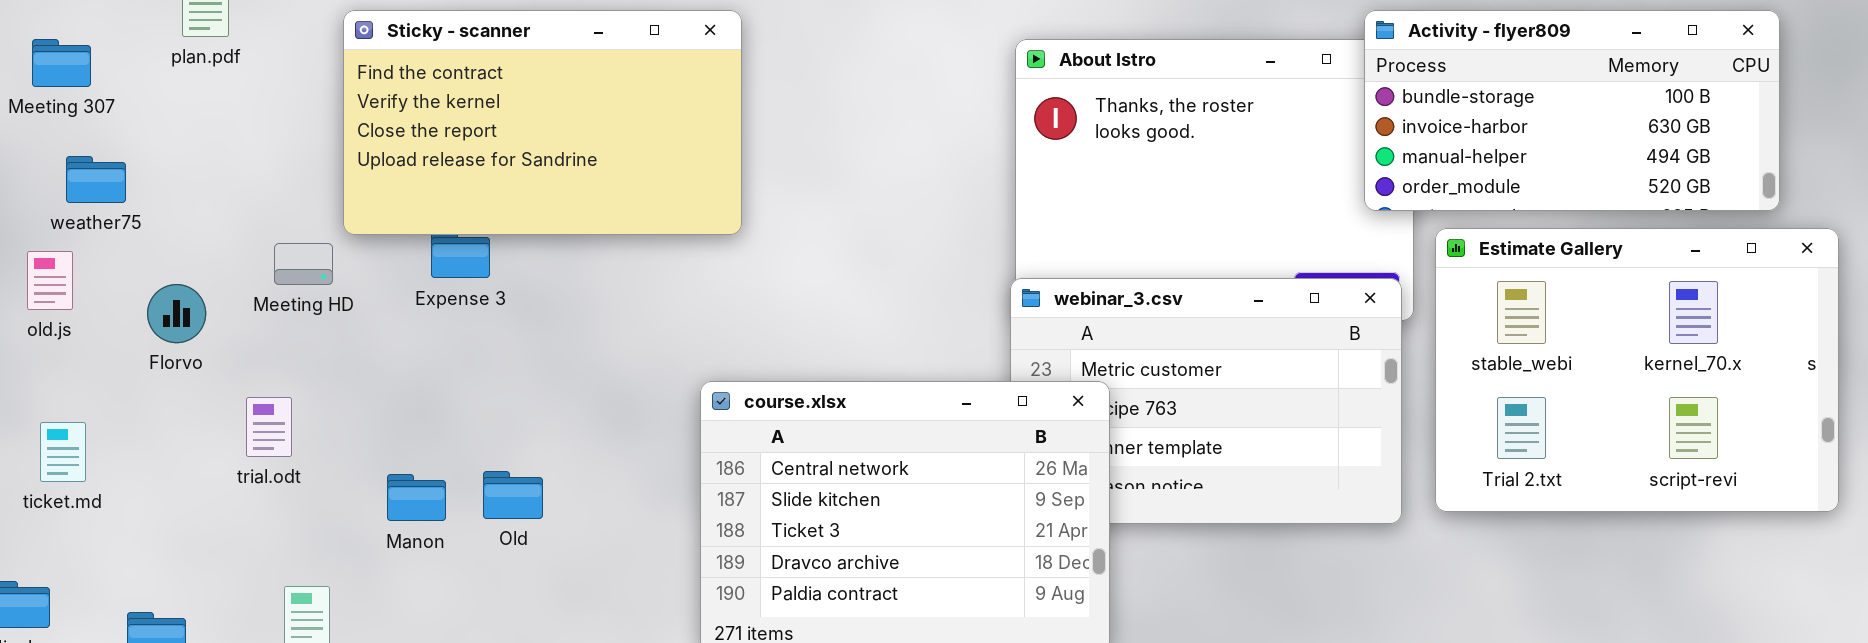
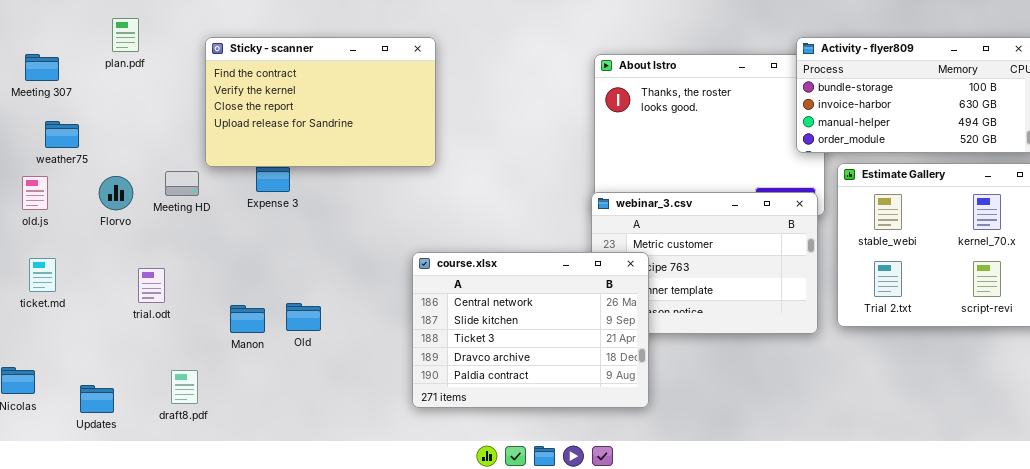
Florvo: [147,284,206,343] -> [99,176,133,210], moved
trial.odt: [246,397,292,457] -> [138,268,165,303], moved
ticket.md: [40,422,86,482] -> [29,258,56,292], moved

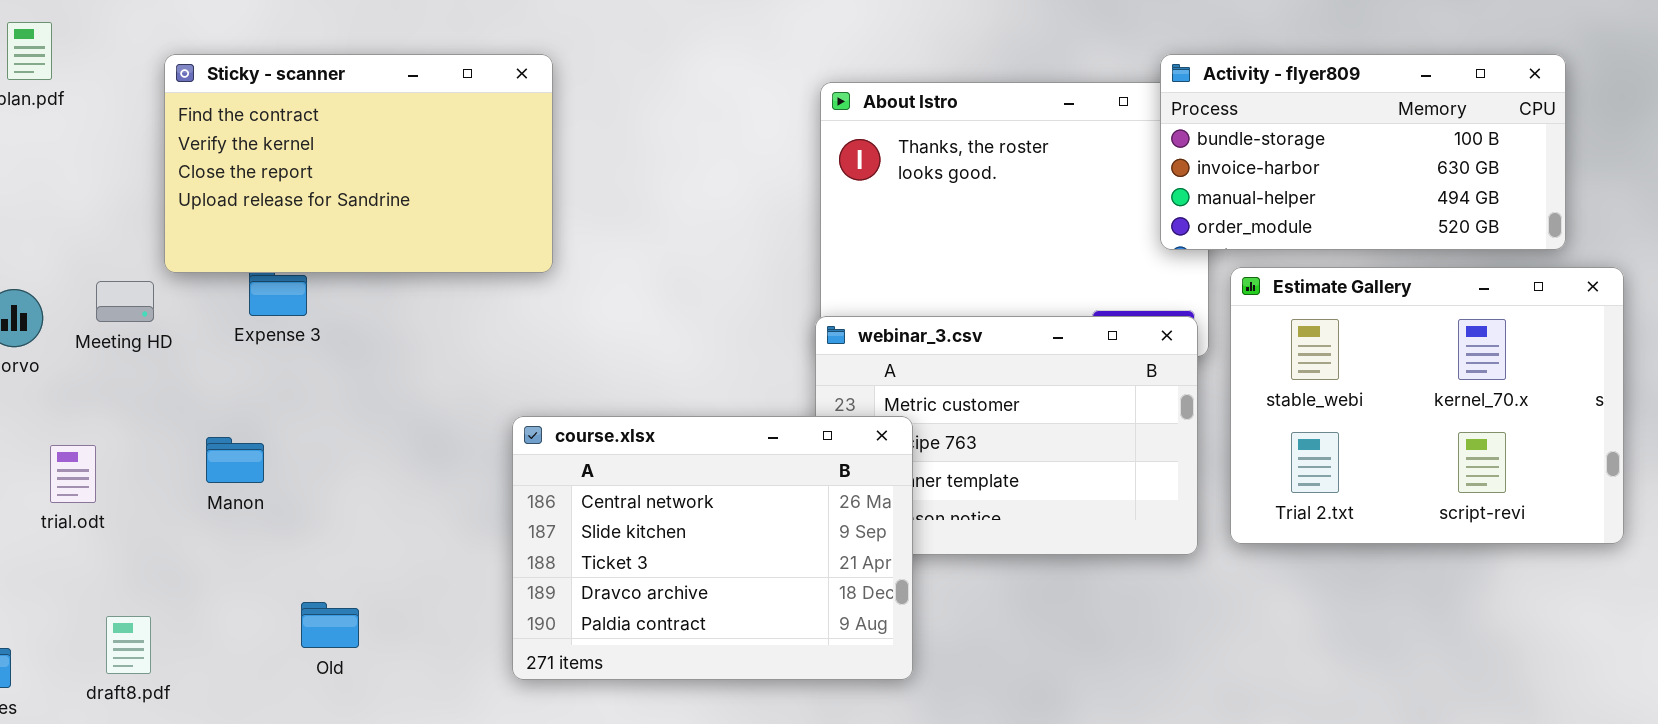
Old: [286,303,321,331] -> [301,602,359,648], moved
Manon: [230,305,265,333] -> [206,437,264,483], moved

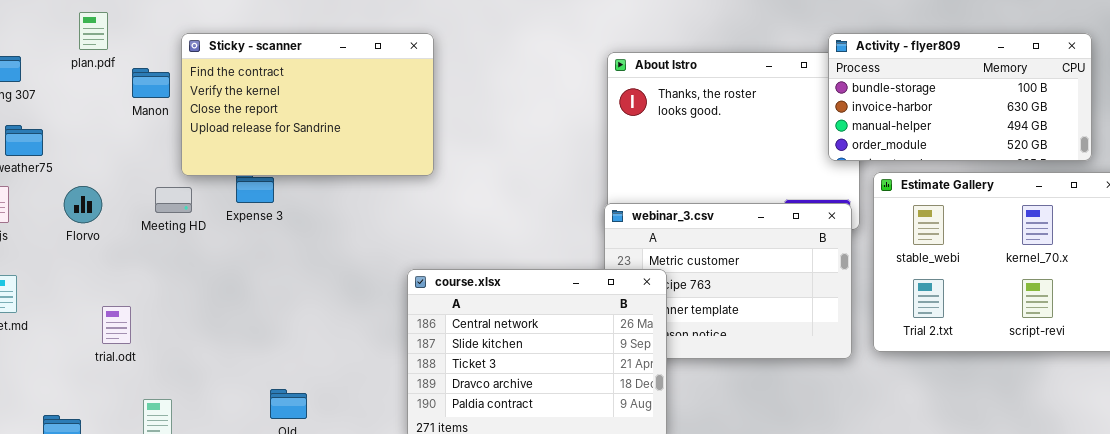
Meeting HD: [96,281,154,322] -> [155,187,192,213], moved
Manon: [206,437,264,483] -> [132,68,170,98], moved
trial.odt: [50,445,96,503] -> [102,306,131,344], moved

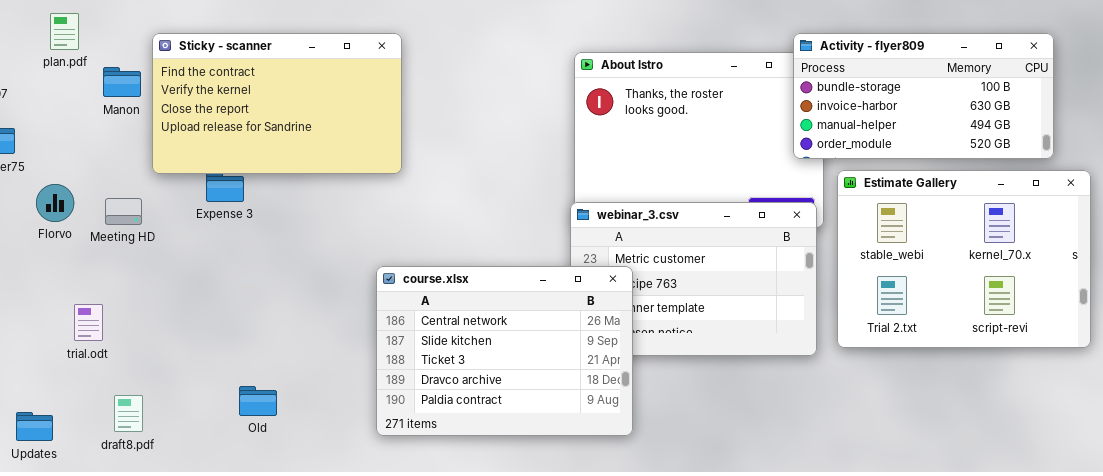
Meeting HD: [155,187,192,213] -> [105,198,142,225], moved

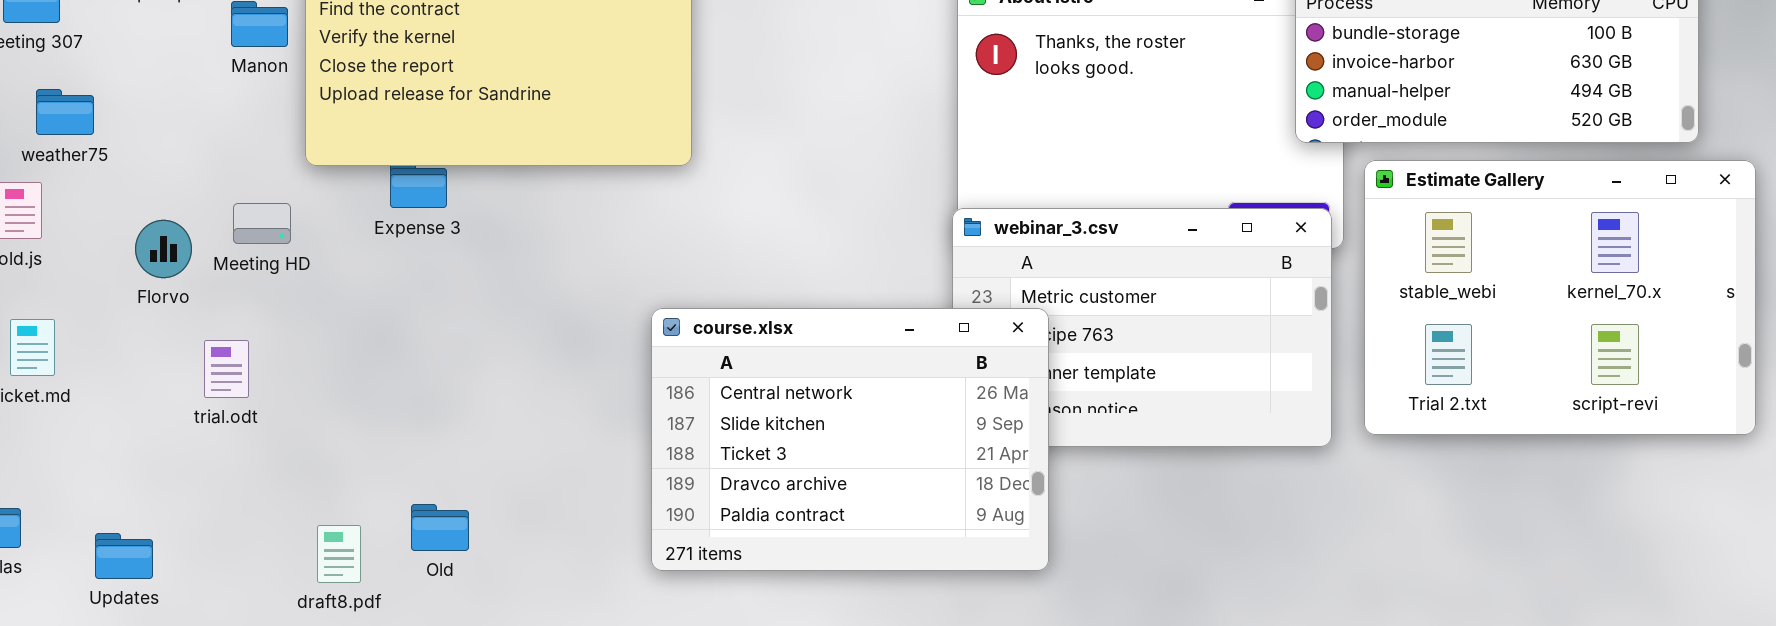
Florvo: [36,184,74,222] -> [135,220,192,278], moved
trial.odt: [74,304,103,341] -> [204,340,249,398], moved
Old: [239,386,277,416] -> [411,504,469,551], moved
draft8.pdf: [114,395,143,432] -> [317,525,361,583], moved

